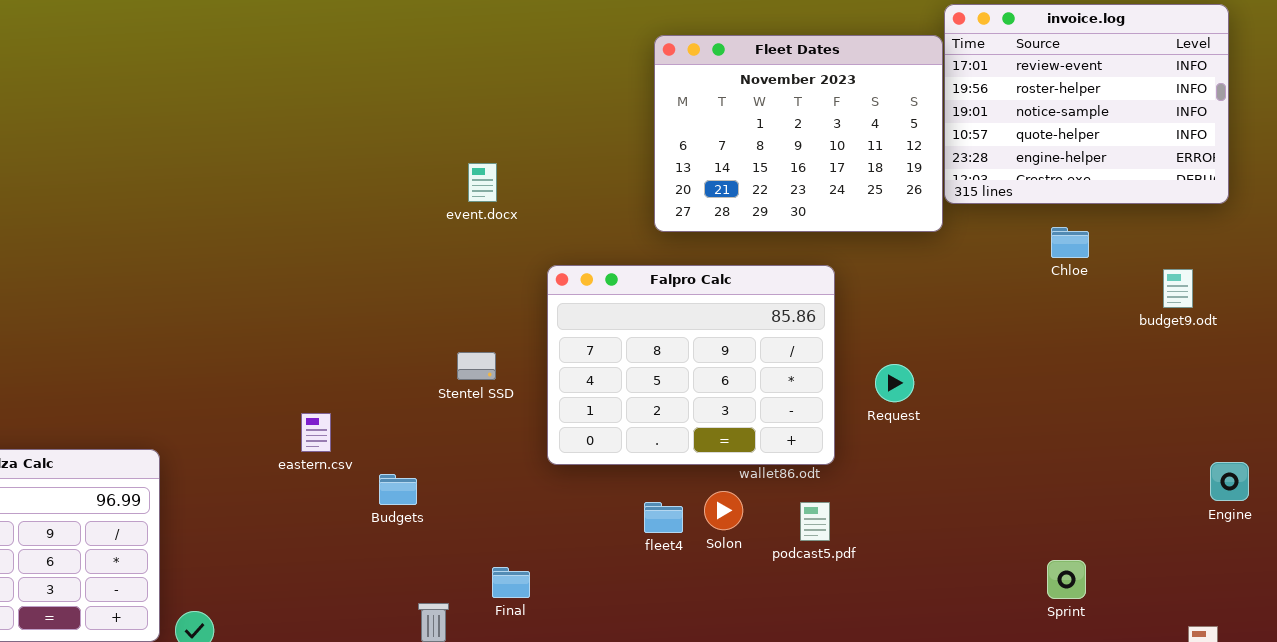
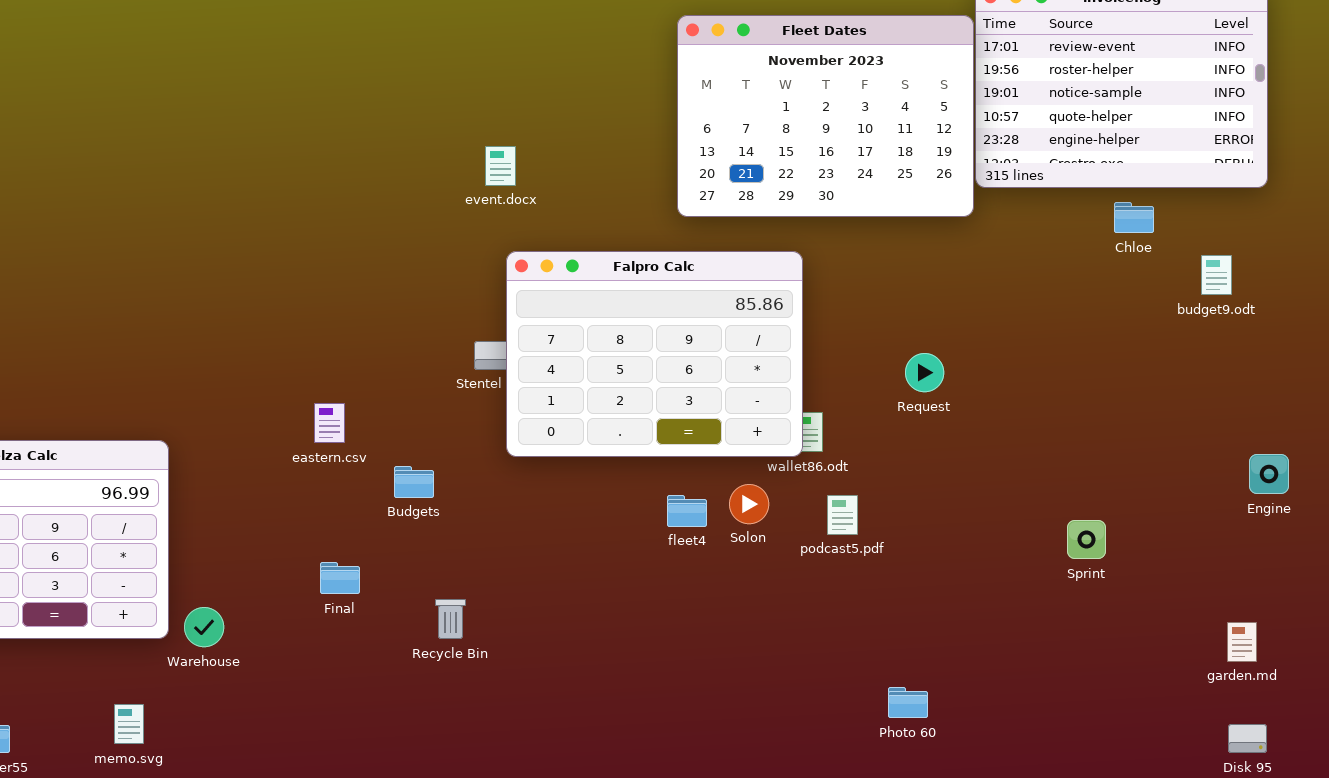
Chloe: [1051,227,1089,258] -> [1114,202,1154,233], moved
Falpro Calc: [547,265,835,465] -> [506,251,803,457], moved
Sprint: [1047,560,1086,599] -> [1067,520,1106,559], moved
Final: [492,567,530,598] -> [320,562,360,594], moved

